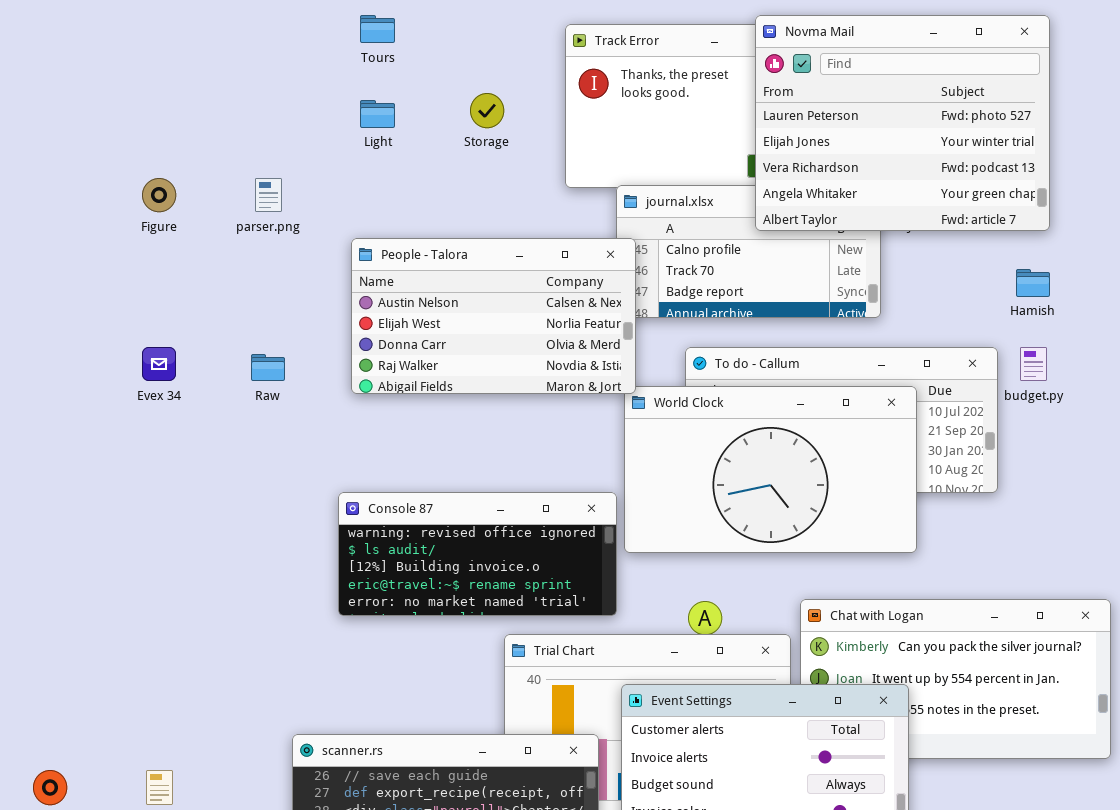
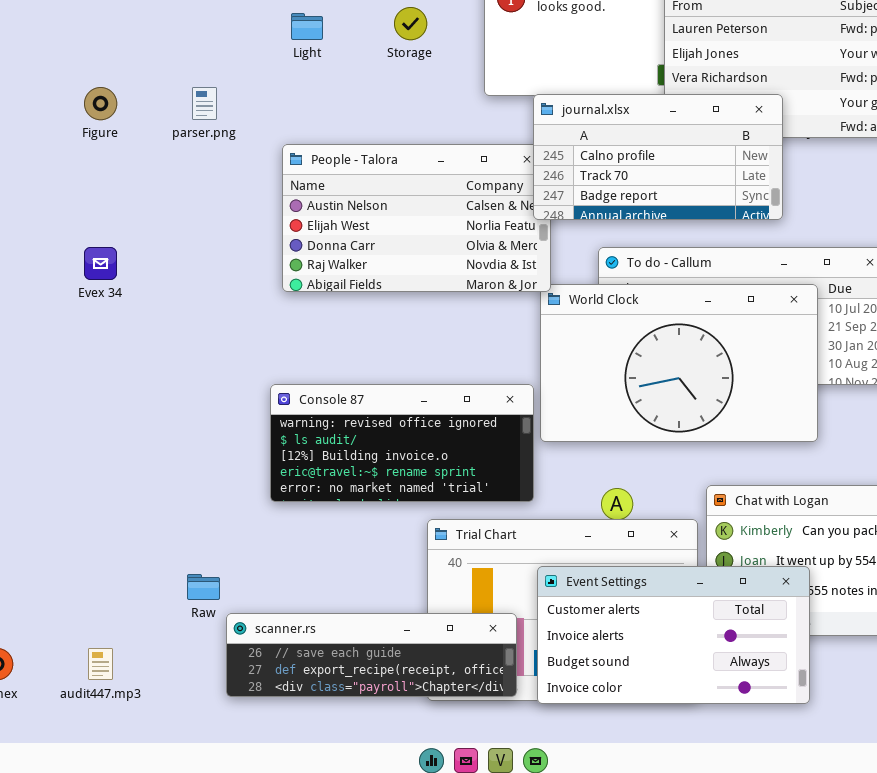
journal.xlsx: [616,185,881,318] -> [533,94,783,220], raised
Raw: [251,354,285,381] -> [187,574,220,600], moved

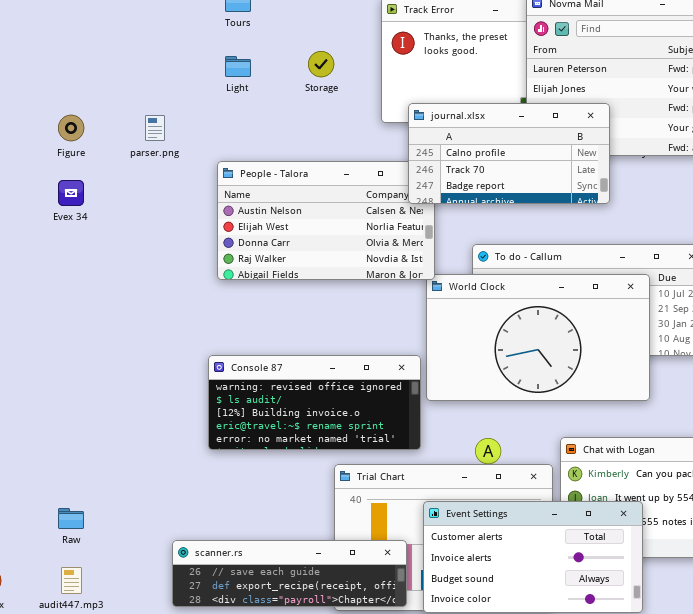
journal.xlsx: [533,94,783,220] -> [408,103,610,204], moved
Evex 34: [84,247,117,280] -> [58,180,84,206], moved
Raw: [187,574,220,600] -> [58,508,84,529], moved

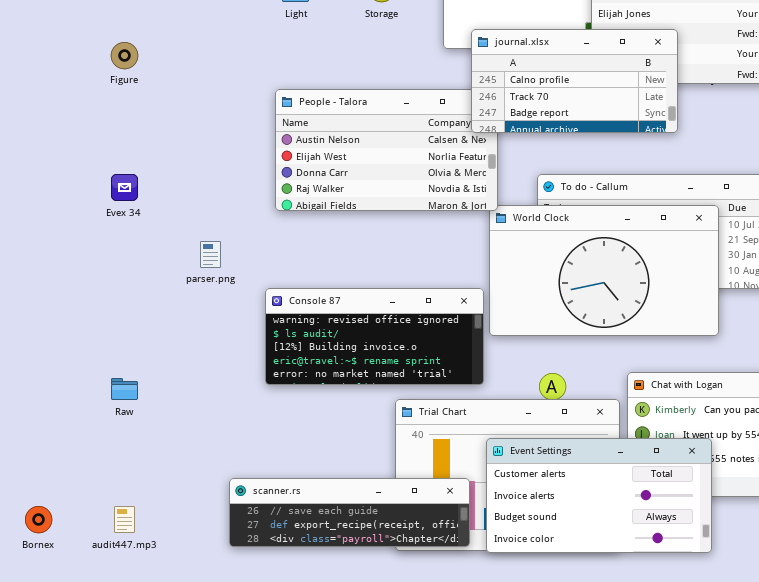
parser.png: [145,115,165,141] -> [200,241,221,268], moved
Evex 34: [58,180,84,206] -> [111,174,138,201], moved
Raw: [58,508,84,529] -> [111,378,138,400], moved

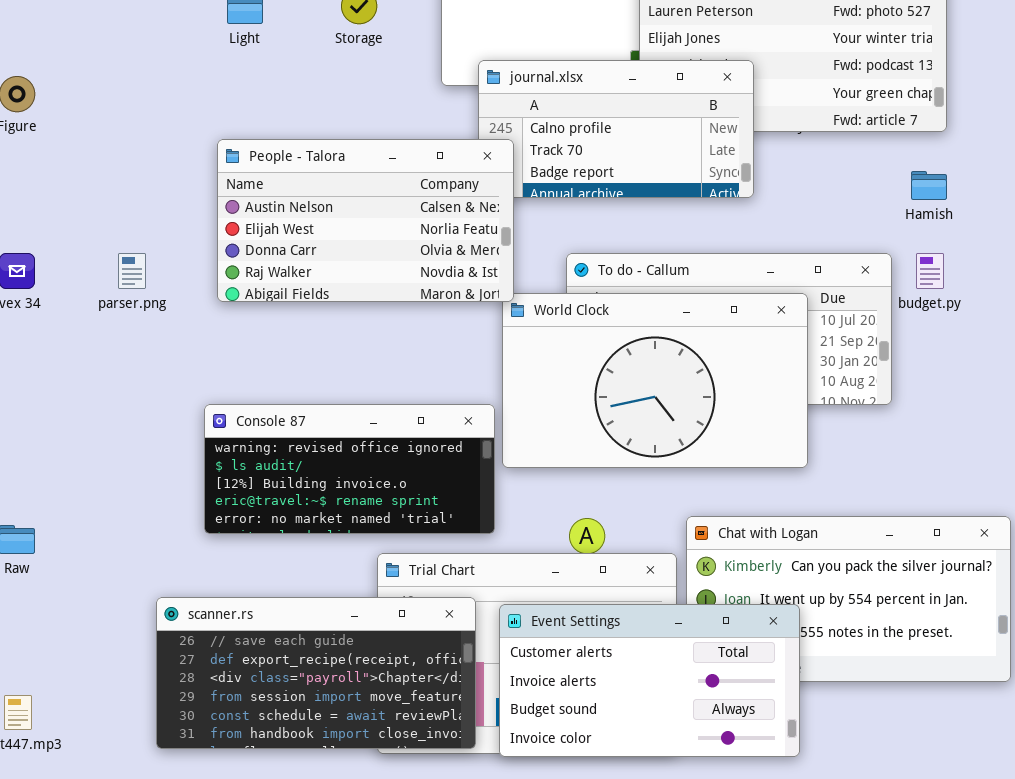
People - Talora: [275,89,498,211] -> [217,139,514,302], raised
parser.png: [200,241,221,268] -> [118,253,146,289], moved
scanner.rs: [229,478,470,547] -> [156,597,476,749], resized

